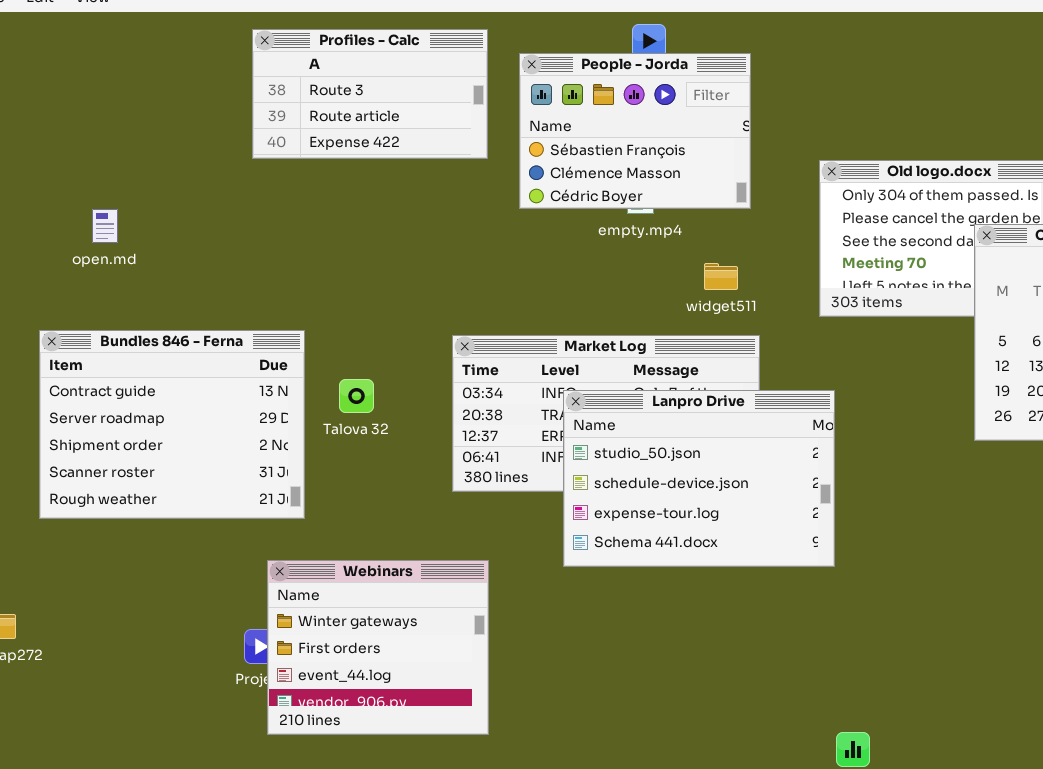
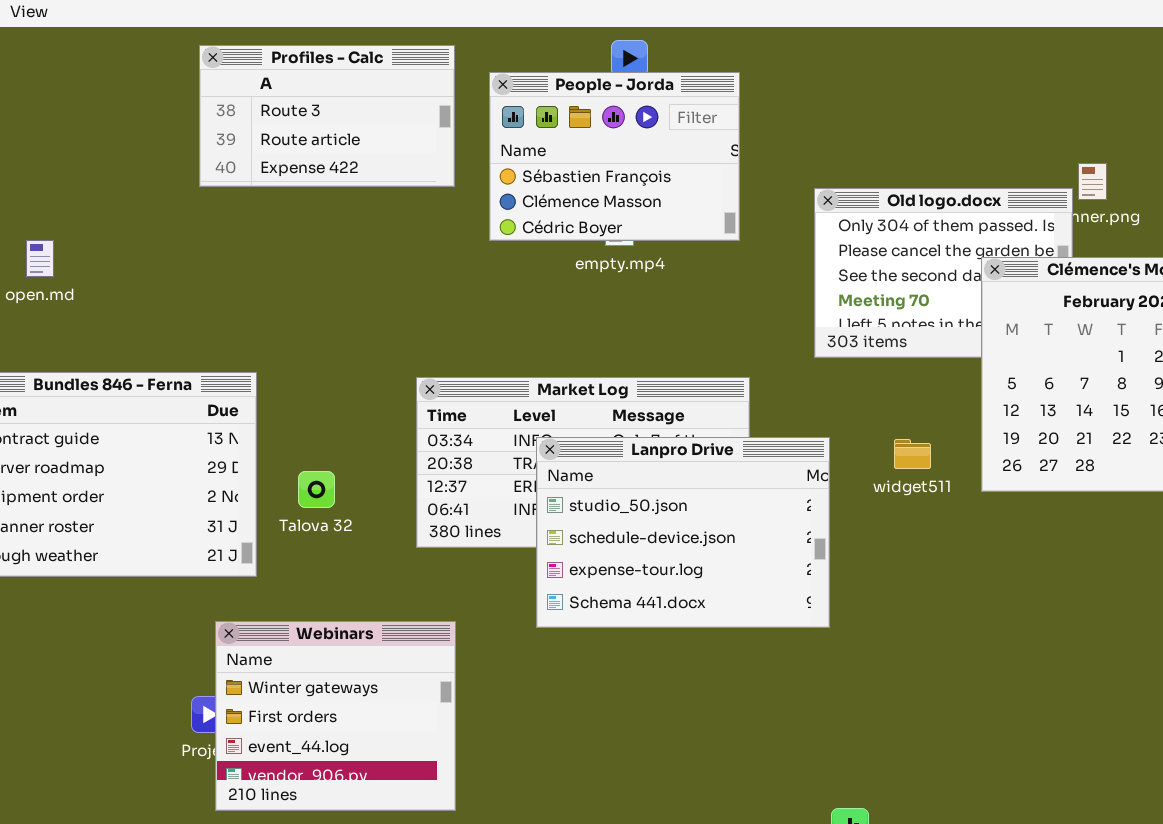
widget511: [704,263,738,290] -> [894,439,931,469], moved
Talova 32: [339,379,374,413] -> [298,471,335,508], moved

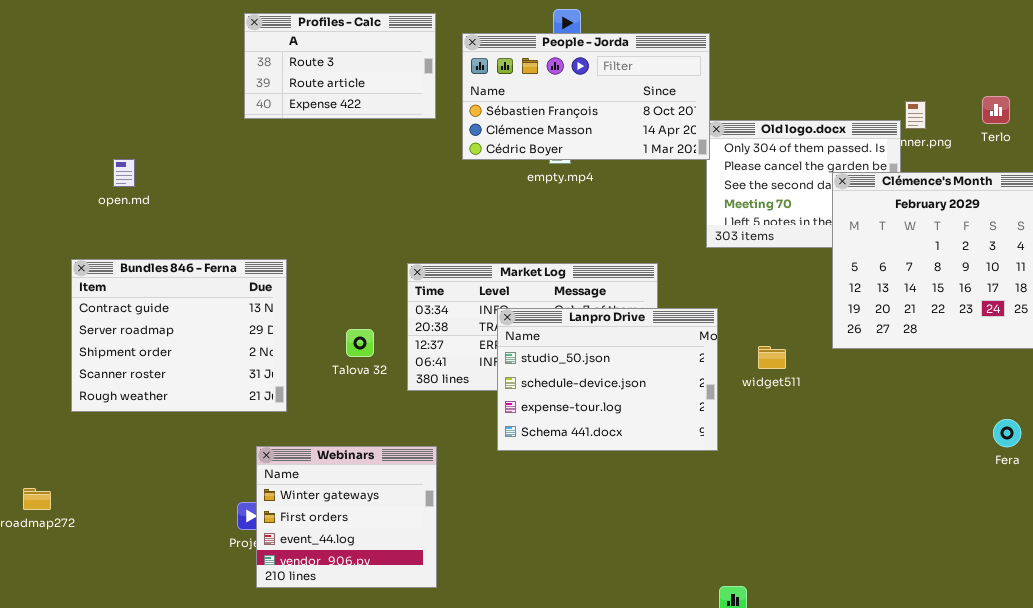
People - Jorda: [489,72,740,241] -> [462,33,710,160], resized
widget511: [894,439,931,469] -> [758,346,786,369], moved
Talova 32: [298,471,335,508] -> [346,329,374,357], moved

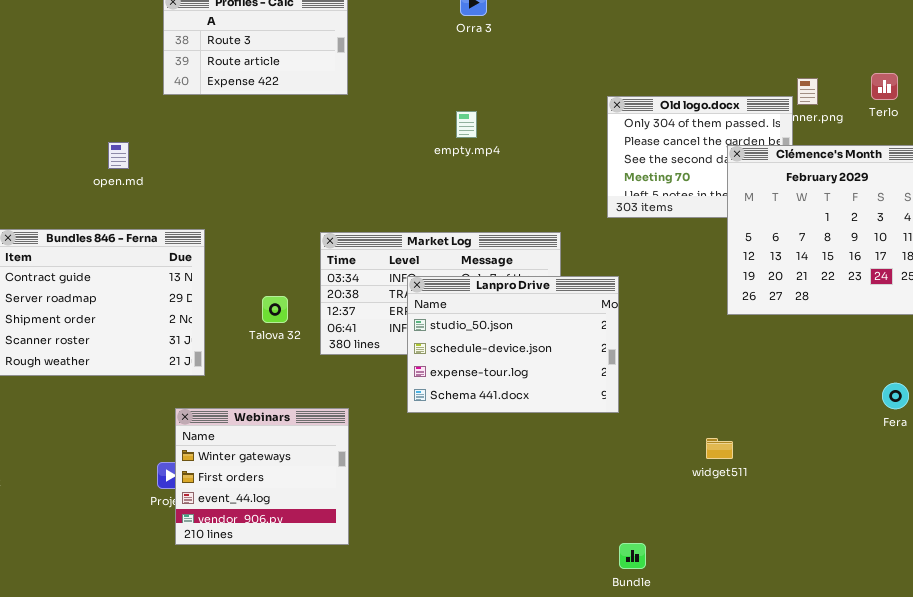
People - Jorda: [462,33,710,160] -> none, closed
open.md: [113,159,135,187] -> [108,142,129,169], moved
widget511: [758,346,786,369] -> [706,438,733,459], moved

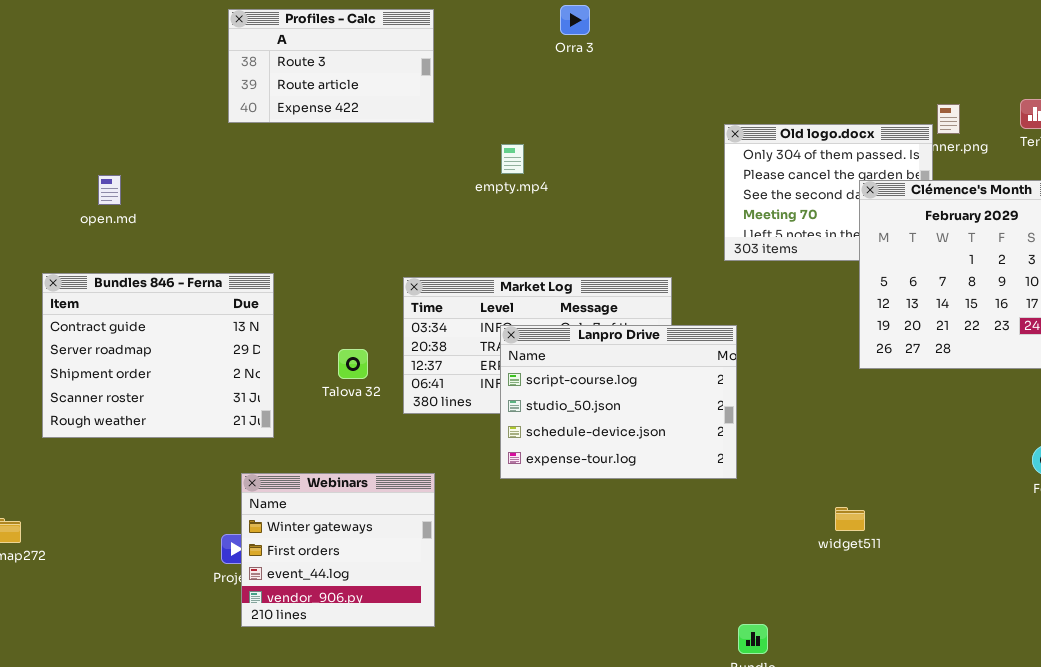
empty.mp4: [456,111,477,138] -> [501,144,524,174], moved
open.md: [108,142,129,169] -> [98,175,121,205], moved
Lanpro Drive: [407,276,619,413] -> [500,325,737,479], scrolled up 1 row

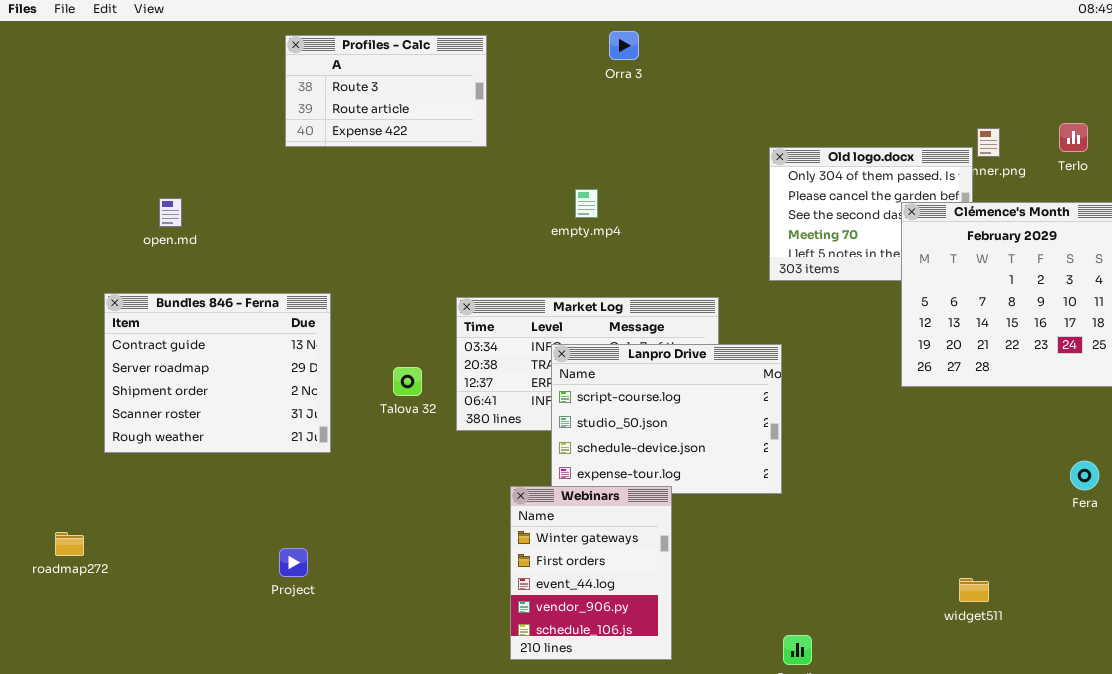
empty.mp4: [501,144,524,174] -> [575,189,598,218], moved
Webinars: [241,473,435,627] -> [510,486,672,660], moved, resized
widget511: [835,507,865,531] -> [959,578,989,602], moved

